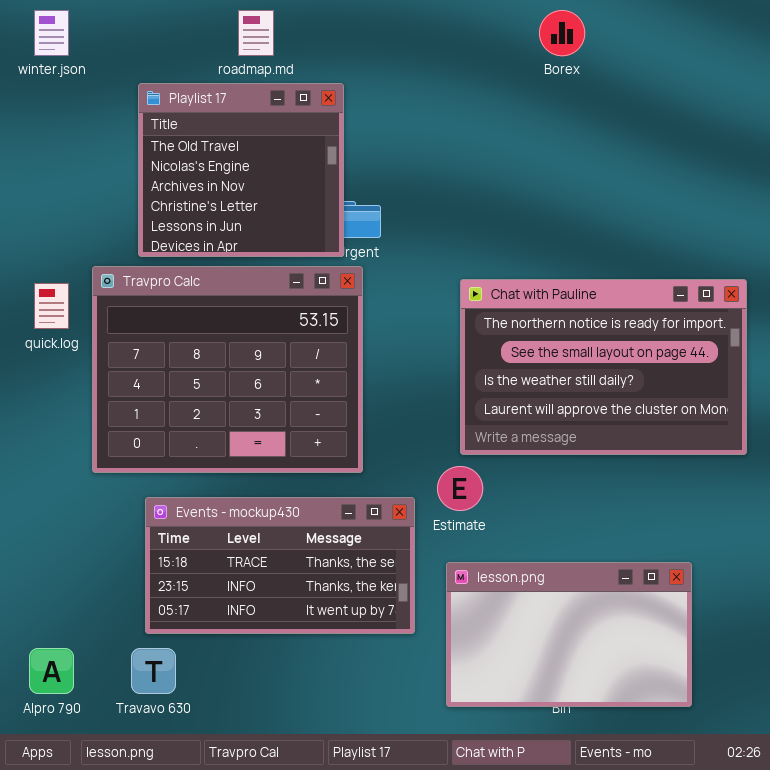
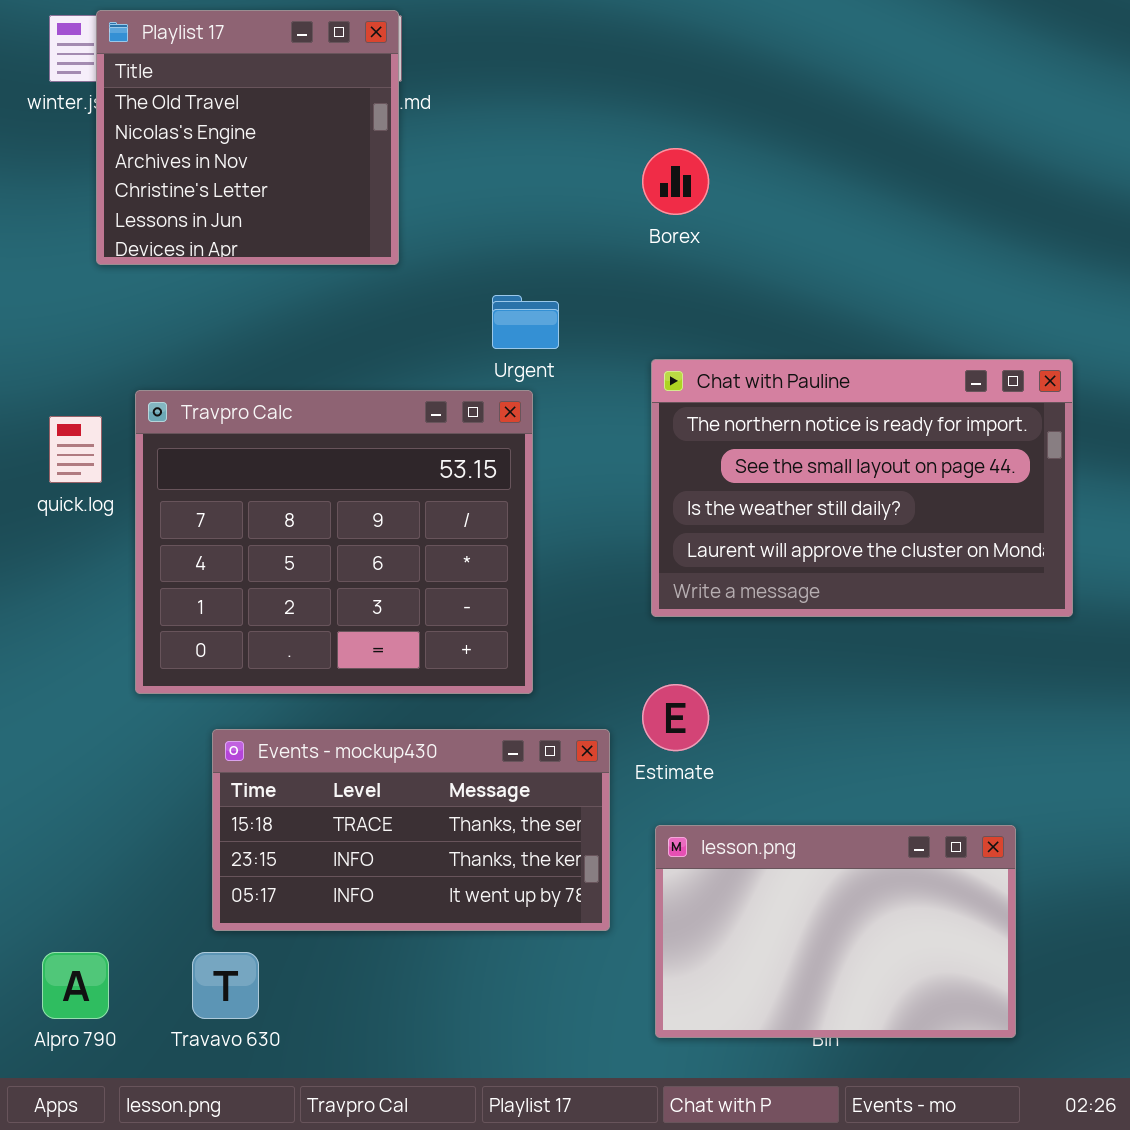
Borex: [539,10,585,56] -> [642,148,709,215], moved
Playlist 17: [138,83,344,257] -> [96,10,399,265], moved
Chat with Pauline: [460,279,747,455] -> [651,359,1073,617], moved

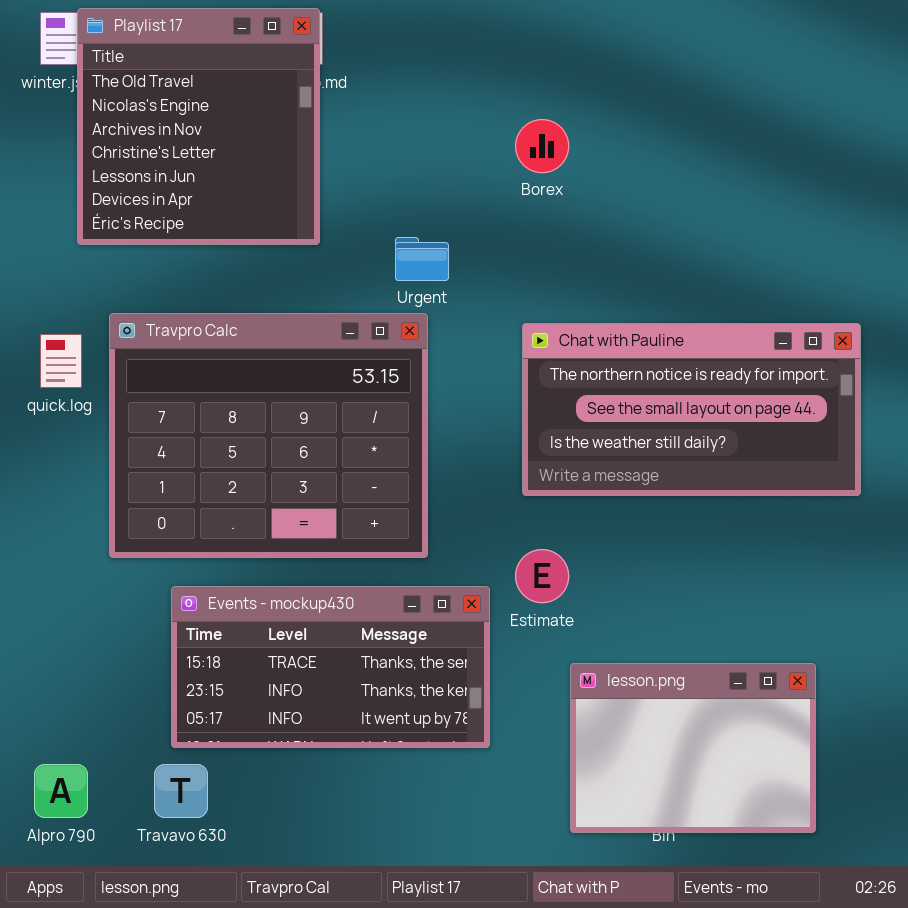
Playlist 17: [96,10,399,265] -> [77,8,320,245], resized
Chat with Pauline: [651,359,1073,617] -> [522,323,861,496], resized
lesson.png: [655,825,1016,1038] -> [570,663,816,833], resized

